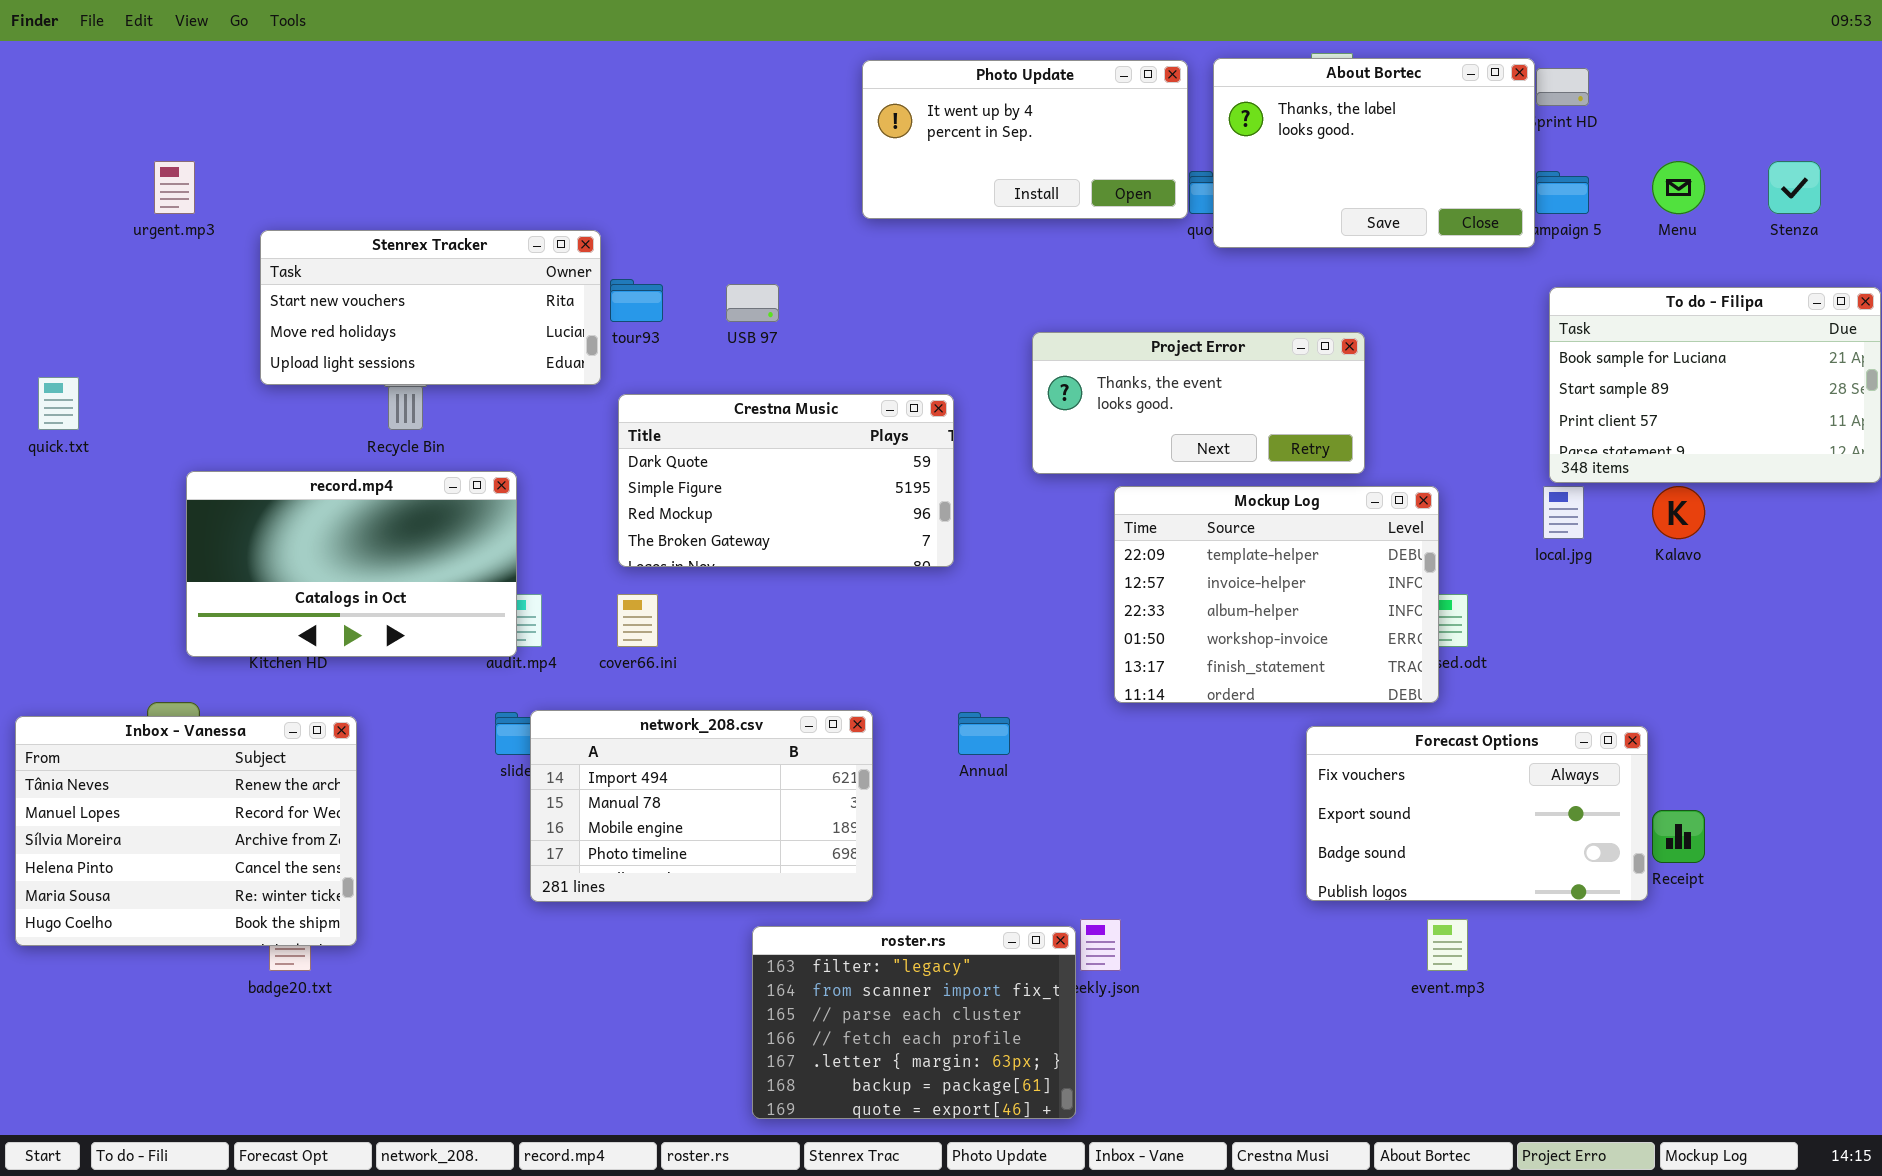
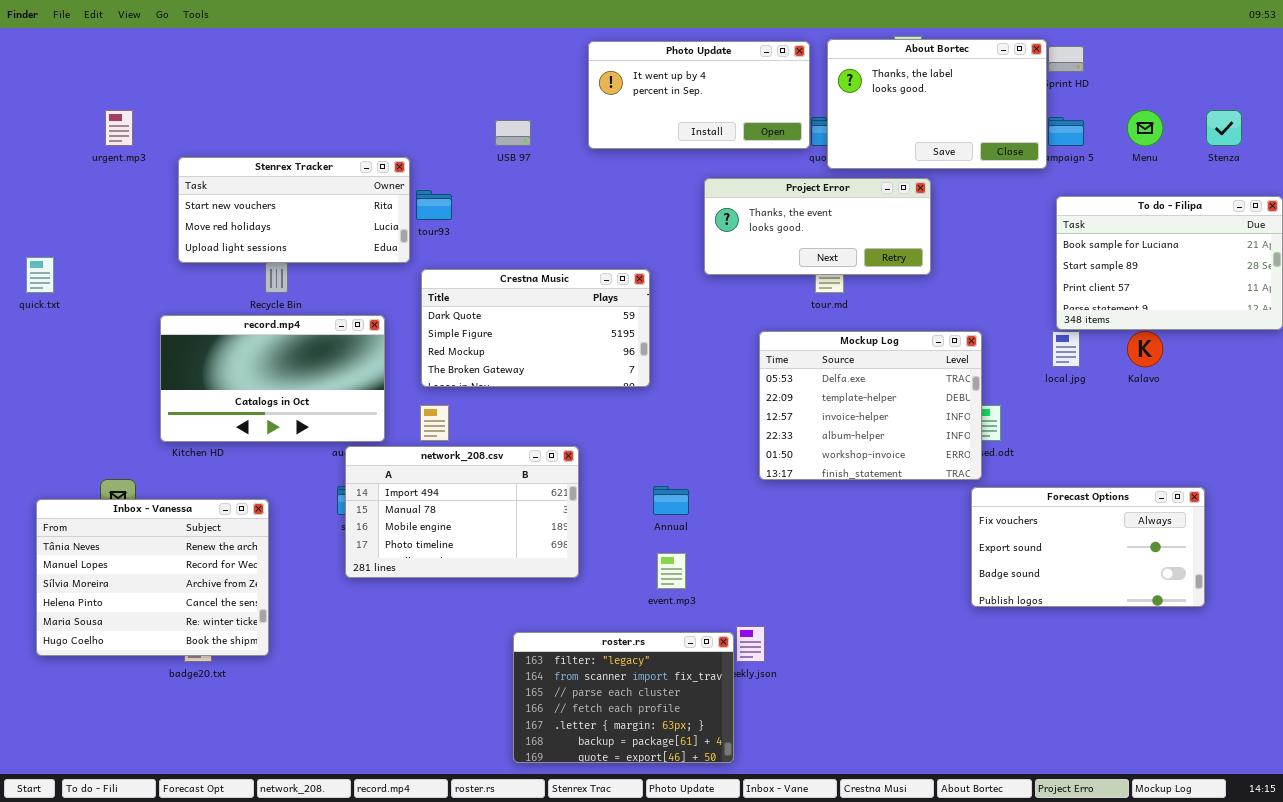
USB 97: [726,284,779,322] -> [495,120,531,146], moved
Project Error: [1032,332,1365,474] -> [704,178,931,275], moved
record.mp4: [186,471,517,657] -> [160,315,385,442], moved
Mockup Log: [1114,486,1439,703] -> [759,331,982,480], scrolled up 1 row
network_208.csv: [530,710,873,902] -> [345,446,579,578], moved
Inbox - Vanessa: [15,716,357,946] -> [36,499,269,656], moved
Forecast Options: [1306,726,1648,901] -> [971,487,1205,607], moved
event.mp3: [1427,919,1468,971] -> [657,553,686,589], moved

